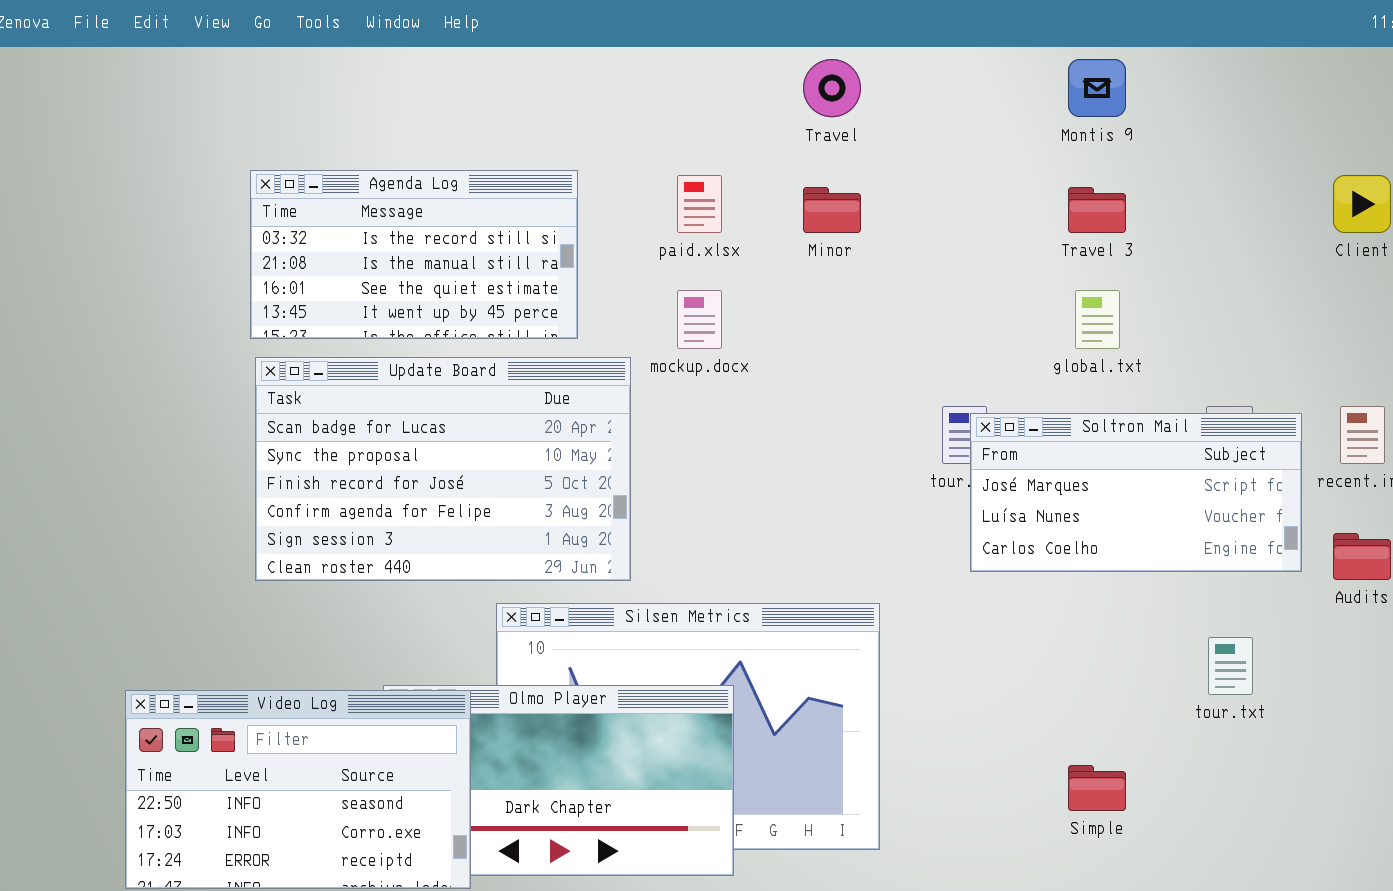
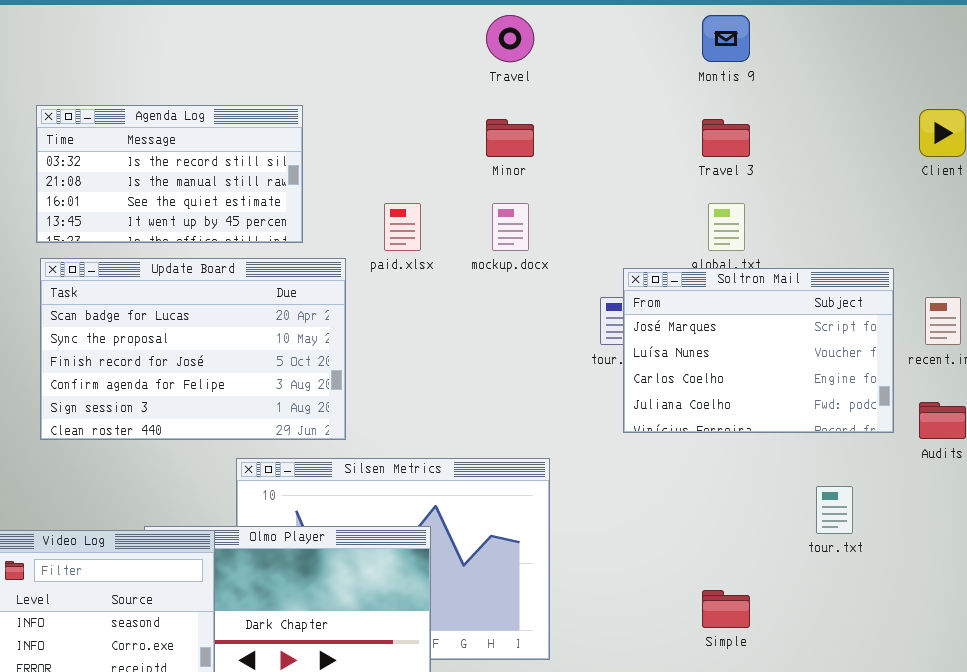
paid.xlsx: [677,175,722,233] -> [384,203,421,251], moved
mockup.docx: [677,290,722,349] -> [492,203,529,251], moved
Soltron Mail: [970,413,1302,572] -> [623,268,894,433], resized

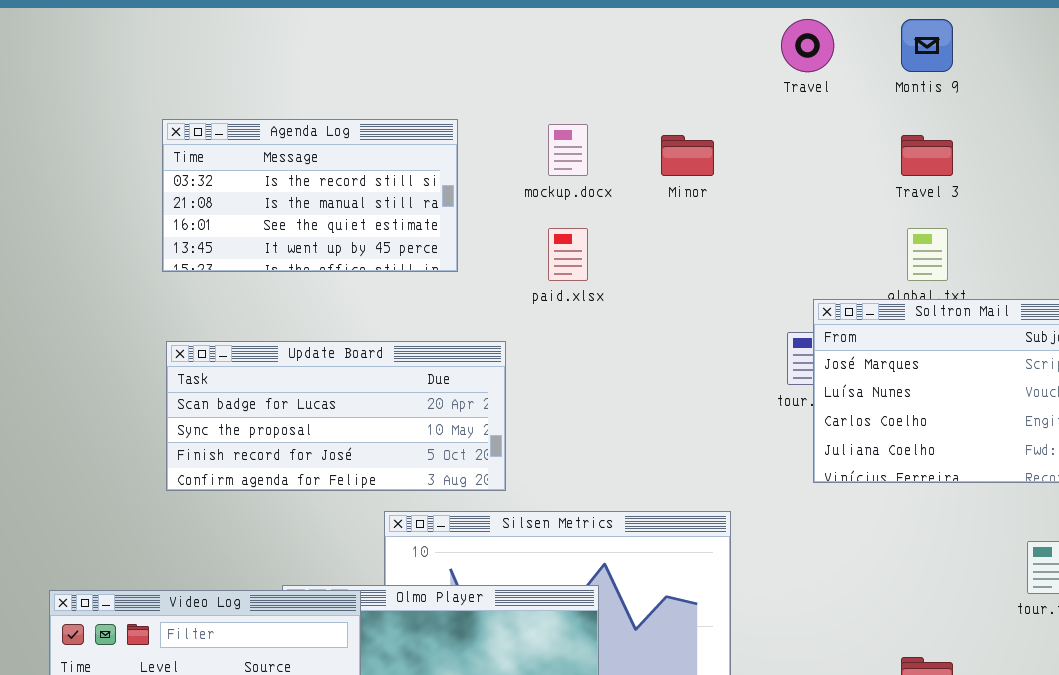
Travel: [486,15,534,62] -> [781,19,834,72], moved
mockup.docx: [492,203,529,251] -> [548,124,588,176], moved
Update Board: [40,258,346,440] -> [166,341,506,491], resized

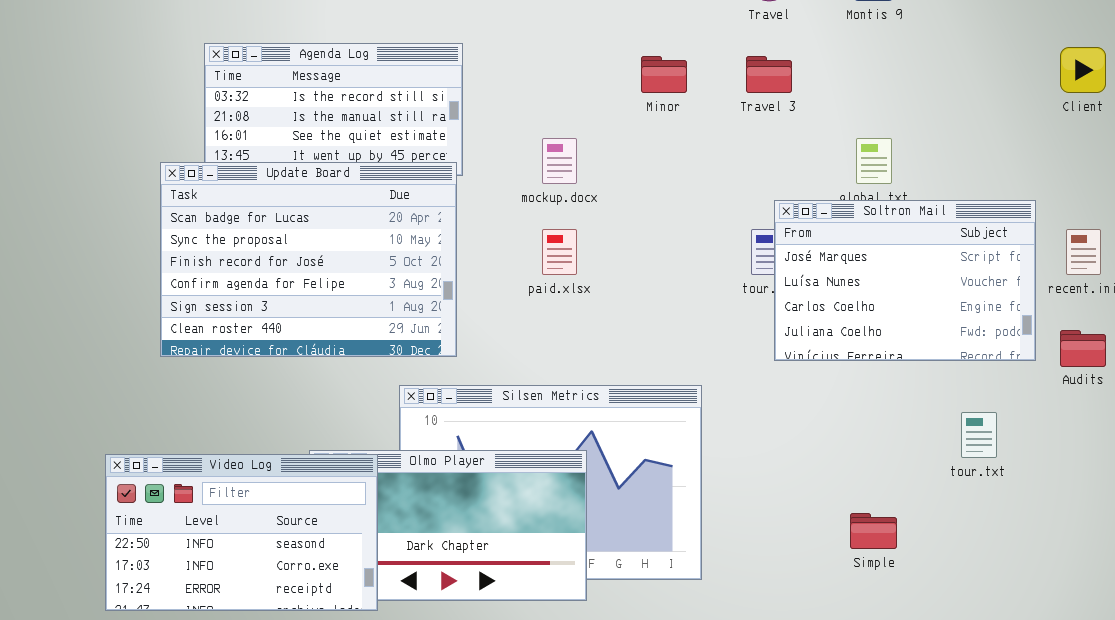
mockup.docx: [548,124,588,176] -> [542,138,577,184], moved
Travel 3: [901,135,953,176] -> [746,56,792,93], moved
paid.xlsx: [548,228,588,281] -> [542,229,577,275], moved
Update Board: [166,341,506,491] -> [160,162,457,357], moved, resized

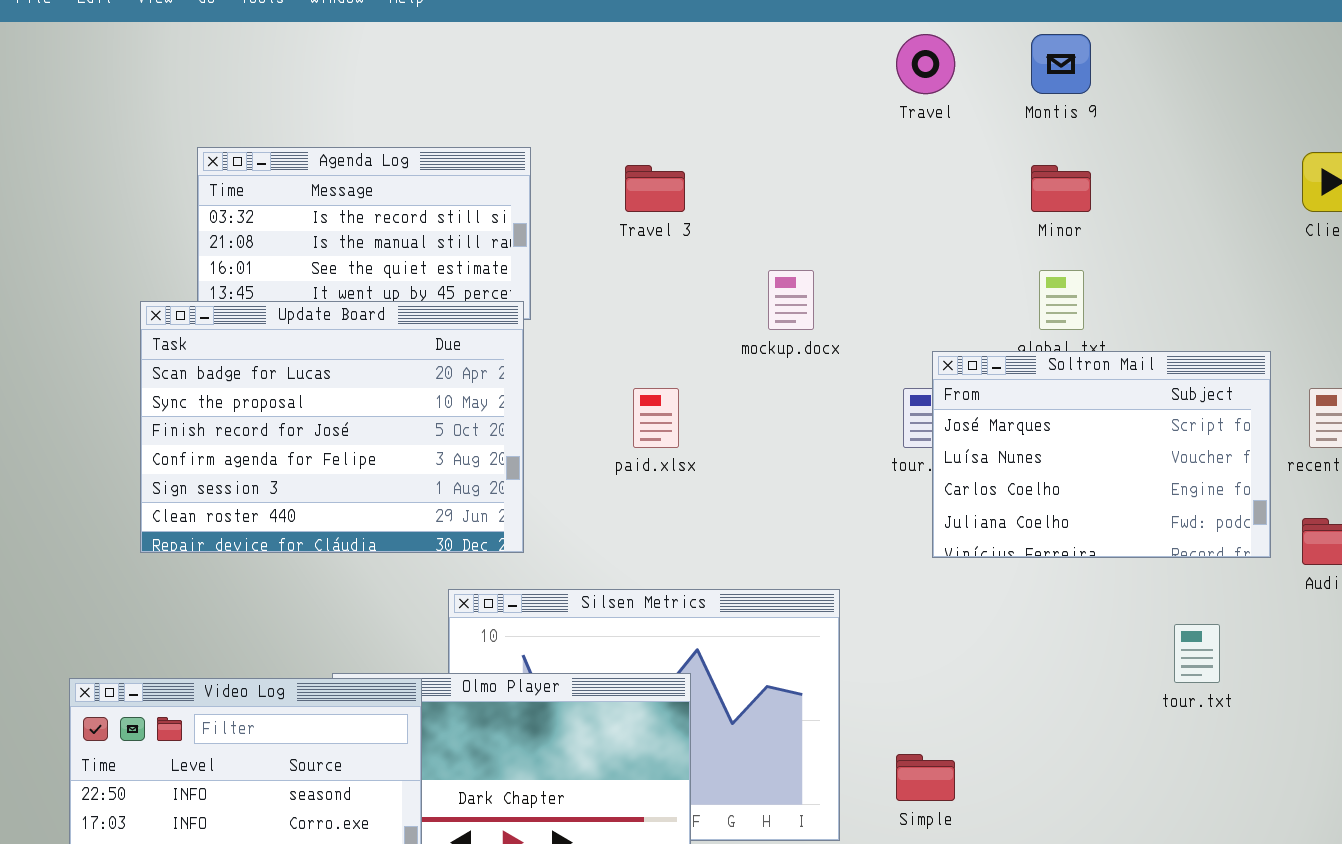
Minor: [641,56,687,93] -> [1031,165,1091,212], moved
Travel 3: [746,56,792,93] -> [625,165,685,212], moved
mockup.docx: [542,138,577,184] -> [768,270,814,330], moved
Simple: [850,513,897,549] -> [896,754,955,801], moved

